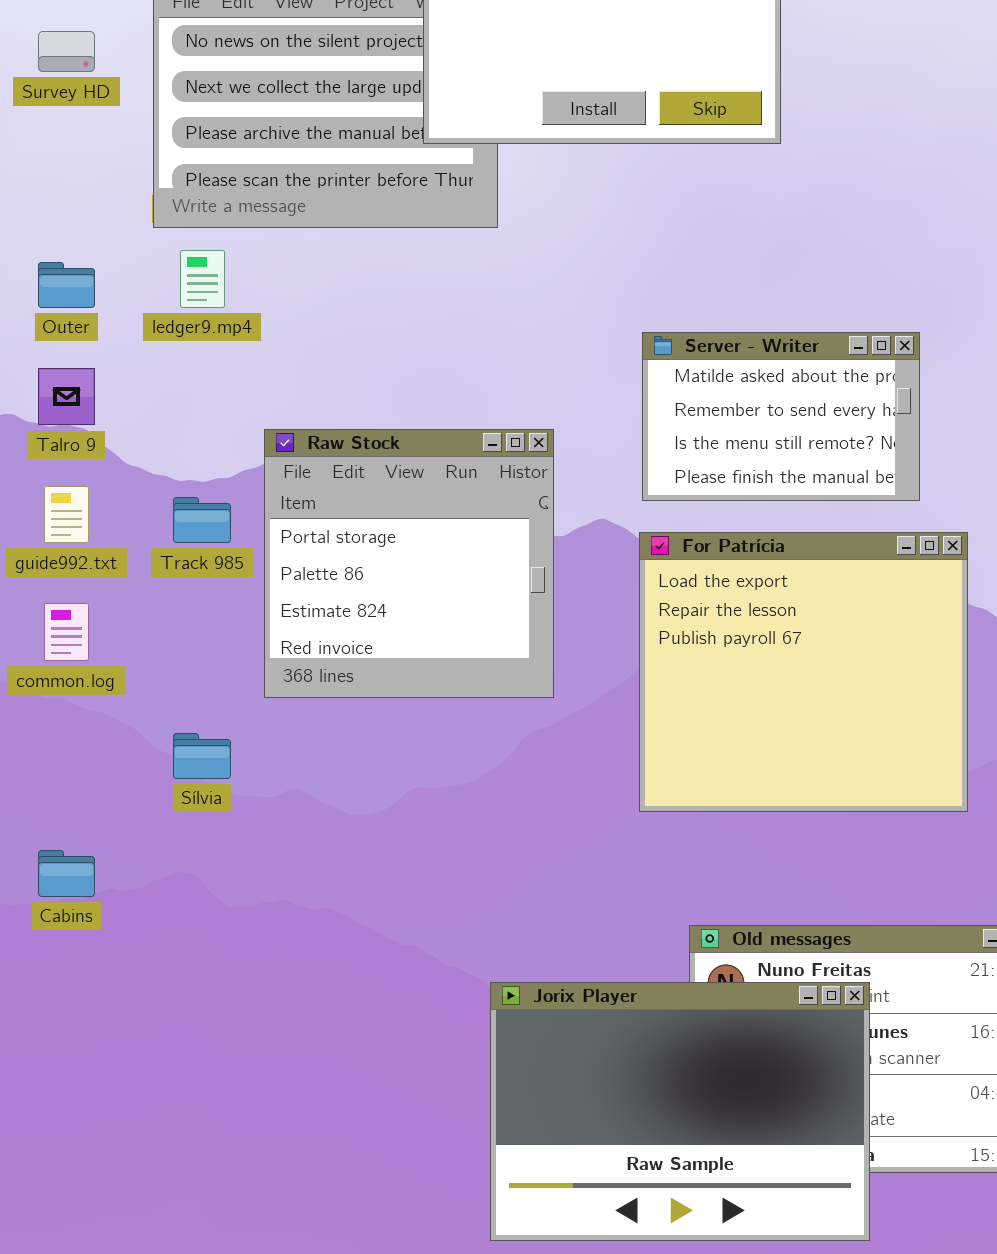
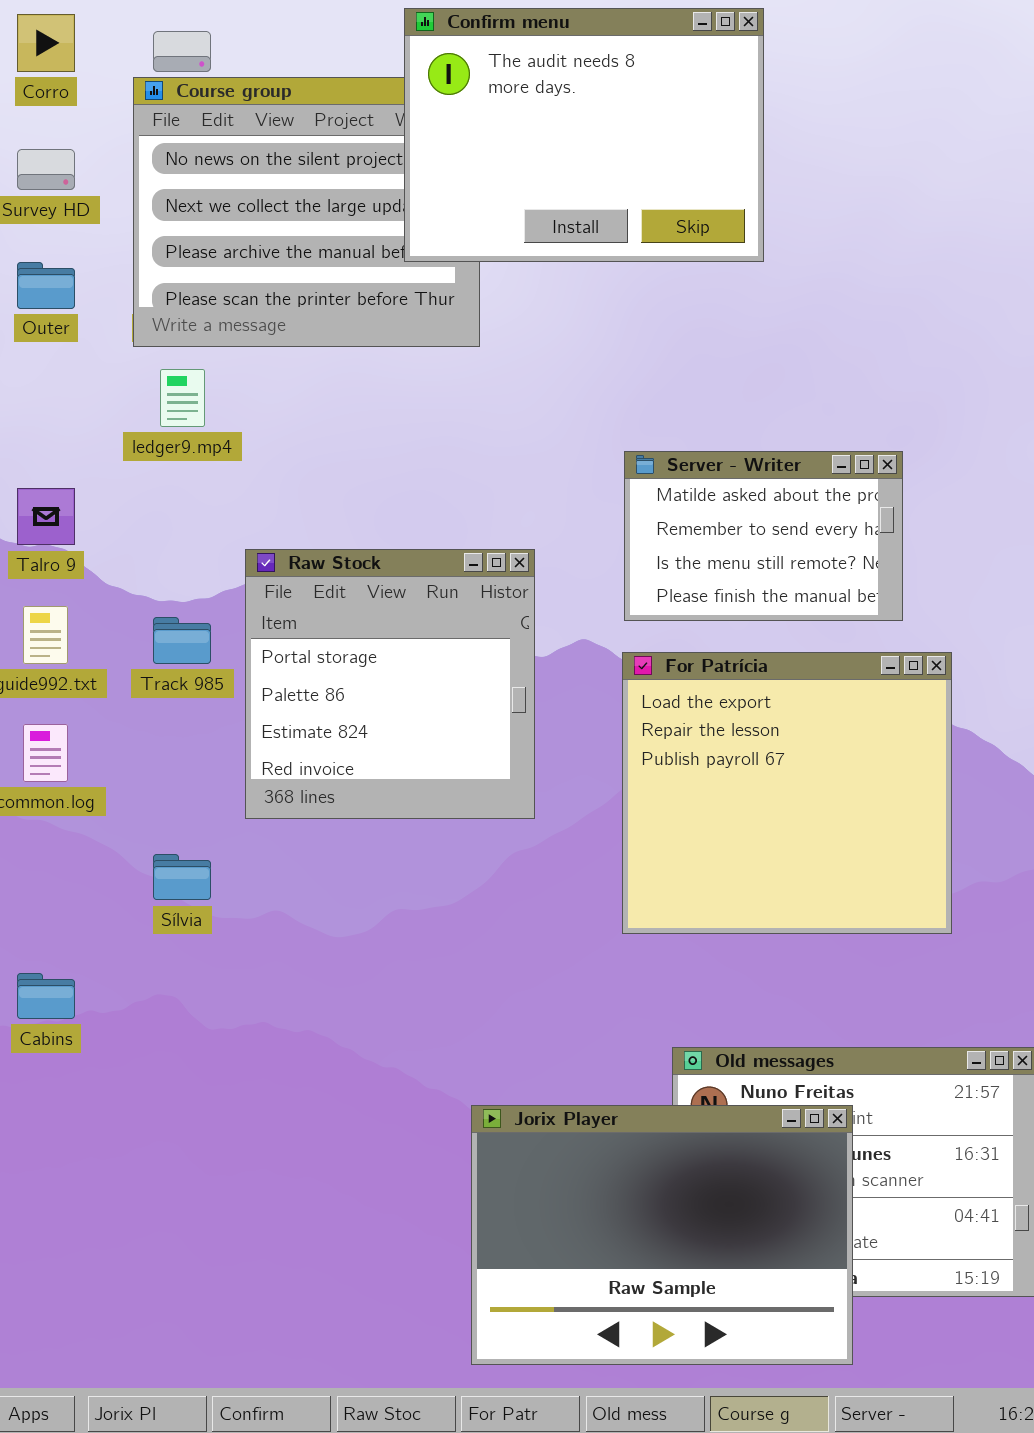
Outer: [38,262,95,308] -> [17,262,75,309], moved

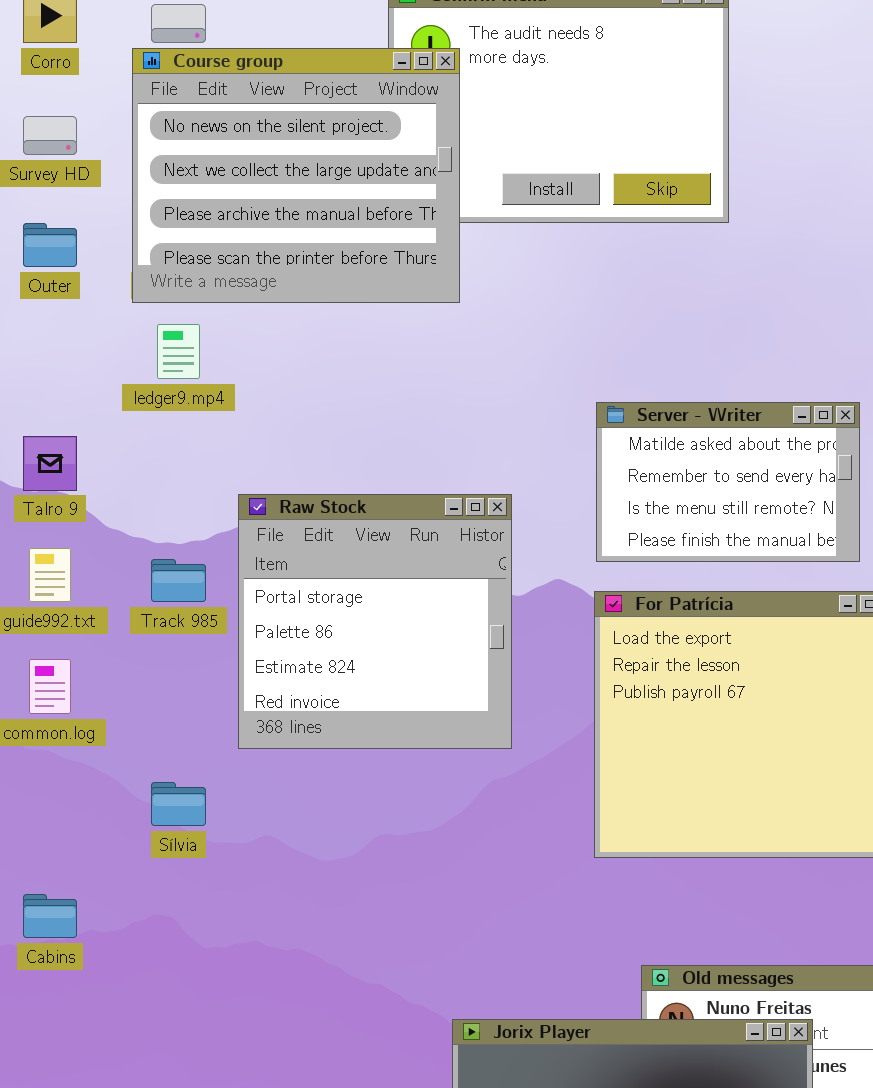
Course group: [133,77,480,347] -> [132,48,460,303], raised

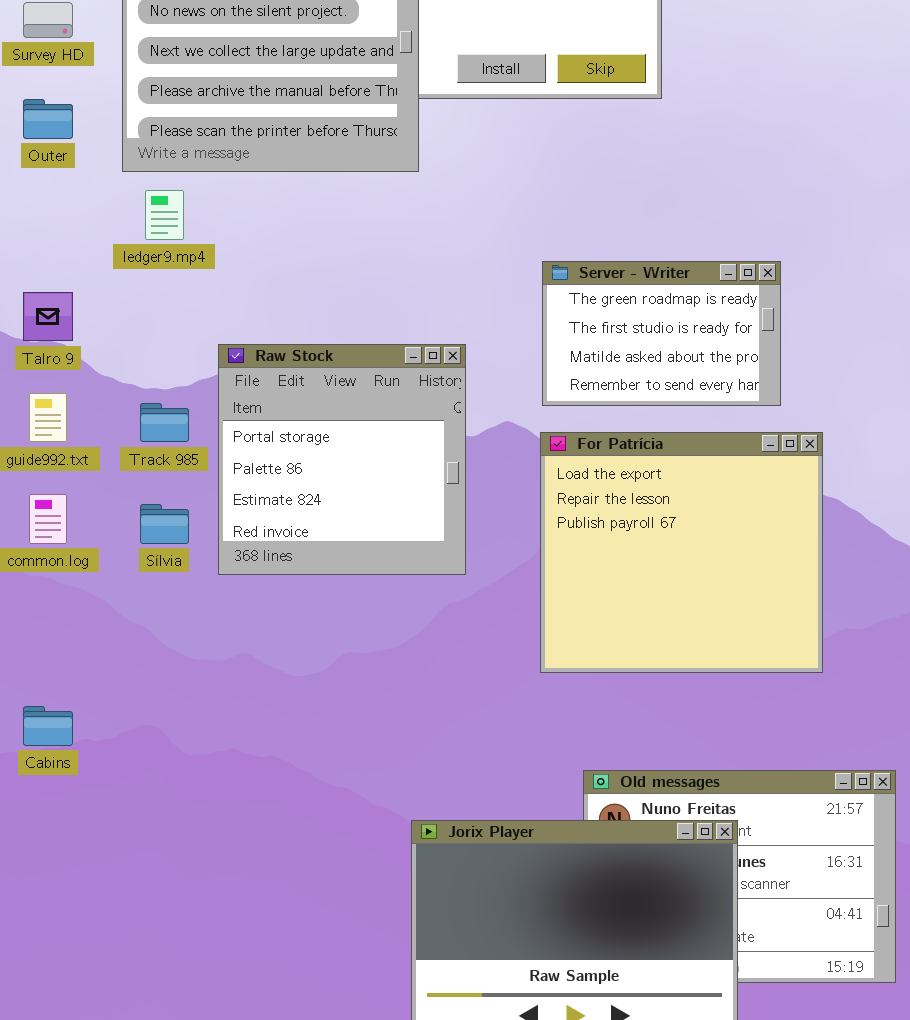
Server - Writer: [596,402,860,562] -> [542,261,781,406], scrolled up 2 rows
Sílvia: [151,782,206,826] -> [140,504,189,544], moved

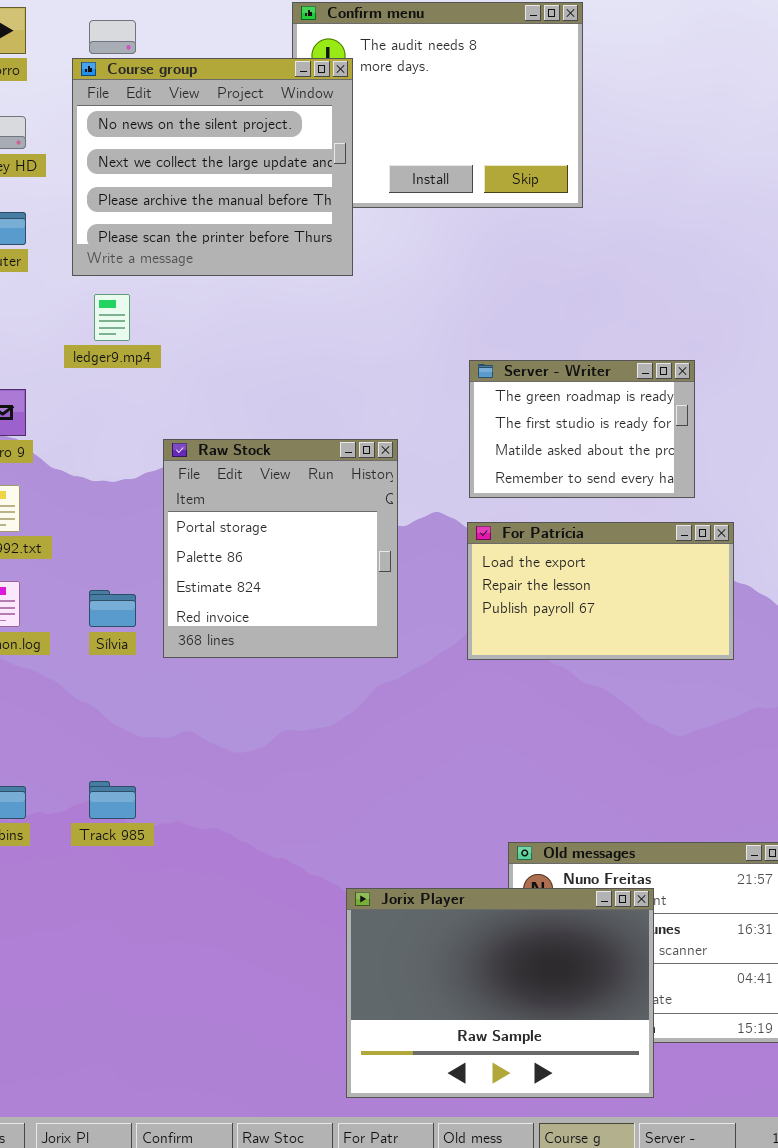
Track 985: [140,403,189,442] -> [89,781,136,819], moved
For Patrícia: [540,432,823,673] -> [467,522,734,660], resized

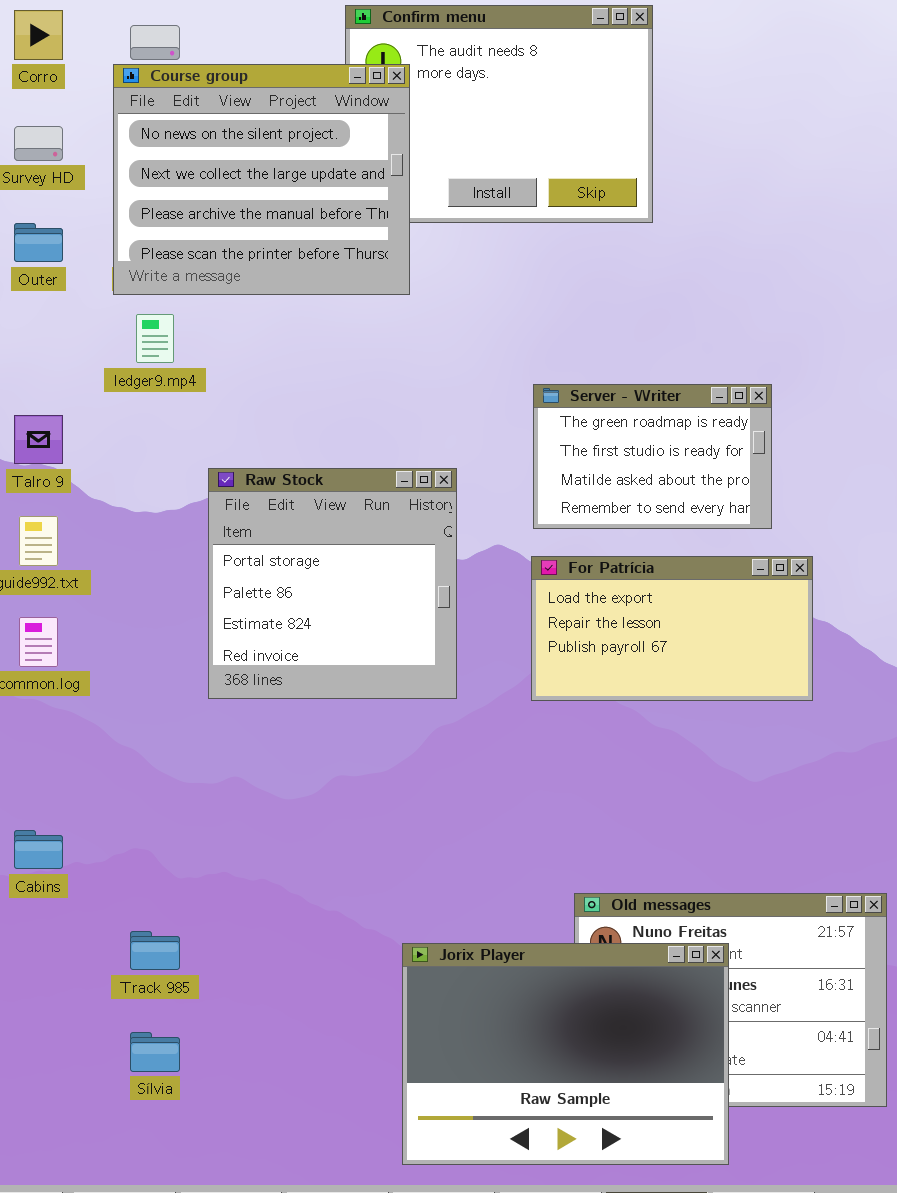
Sílvia: [89,590,136,627] -> [130,1032,180,1072], moved
Track 985: [89,781,136,819] -> [130,931,180,970], moved

